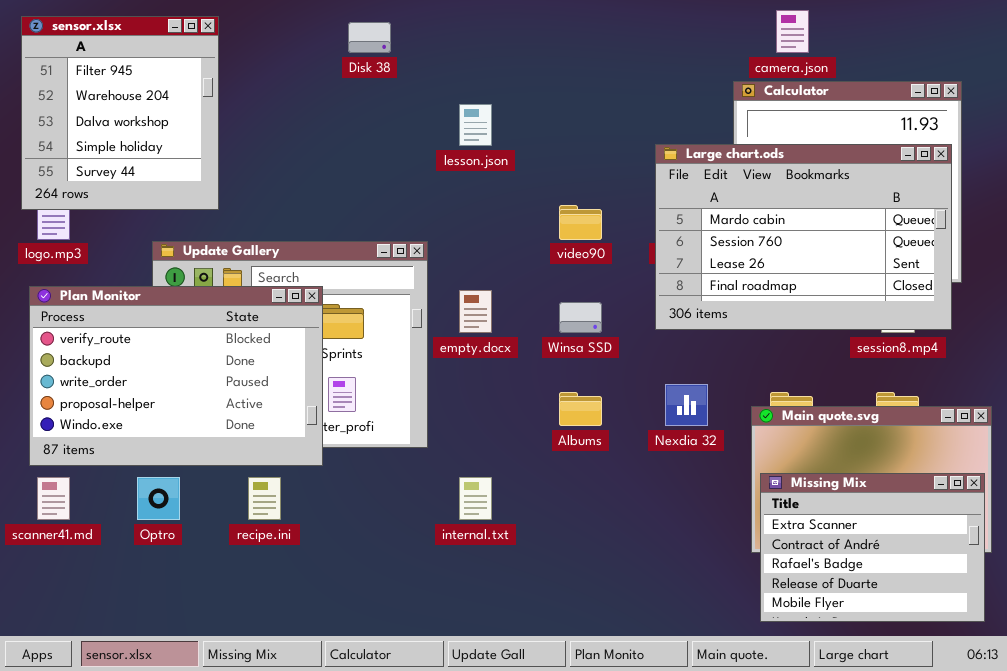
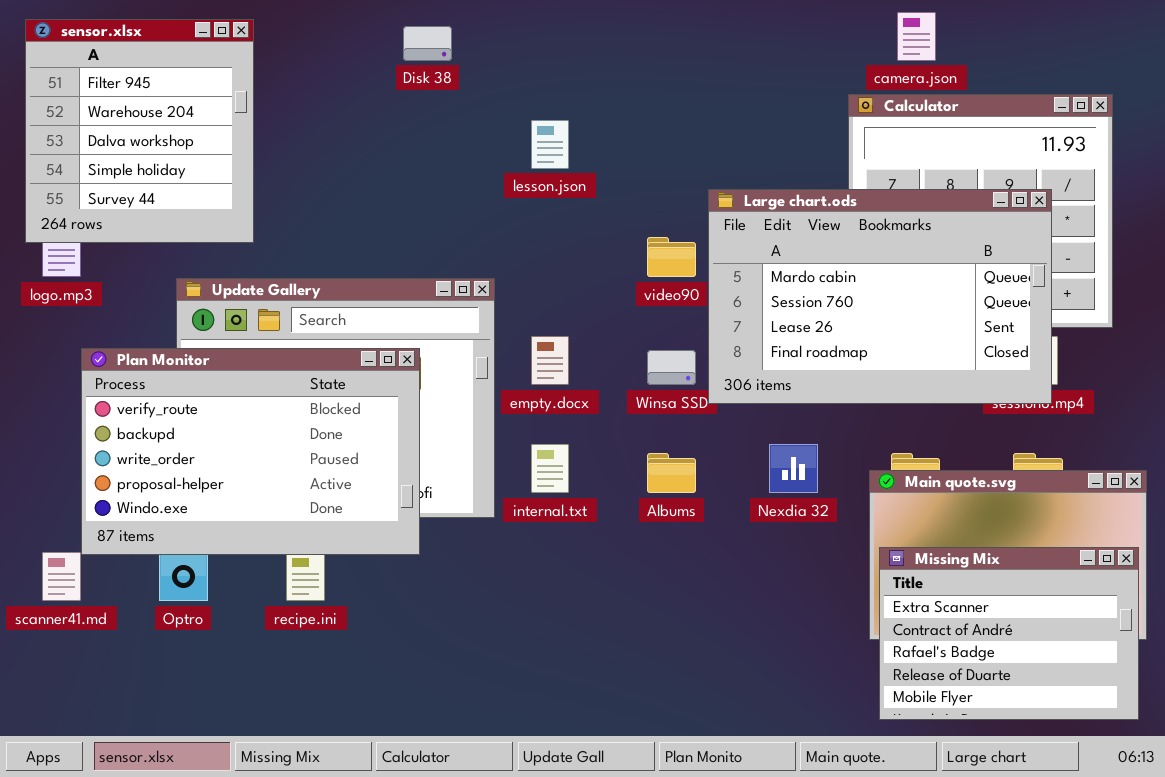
Large chart.ods: [655,144,952,330] -> [708,189,1052,404], moved
Plan Monitor: [29,286,323,466] -> [81,348,420,555], moved
internal.txt: [459,477,492,520] -> [531,444,569,493], moved

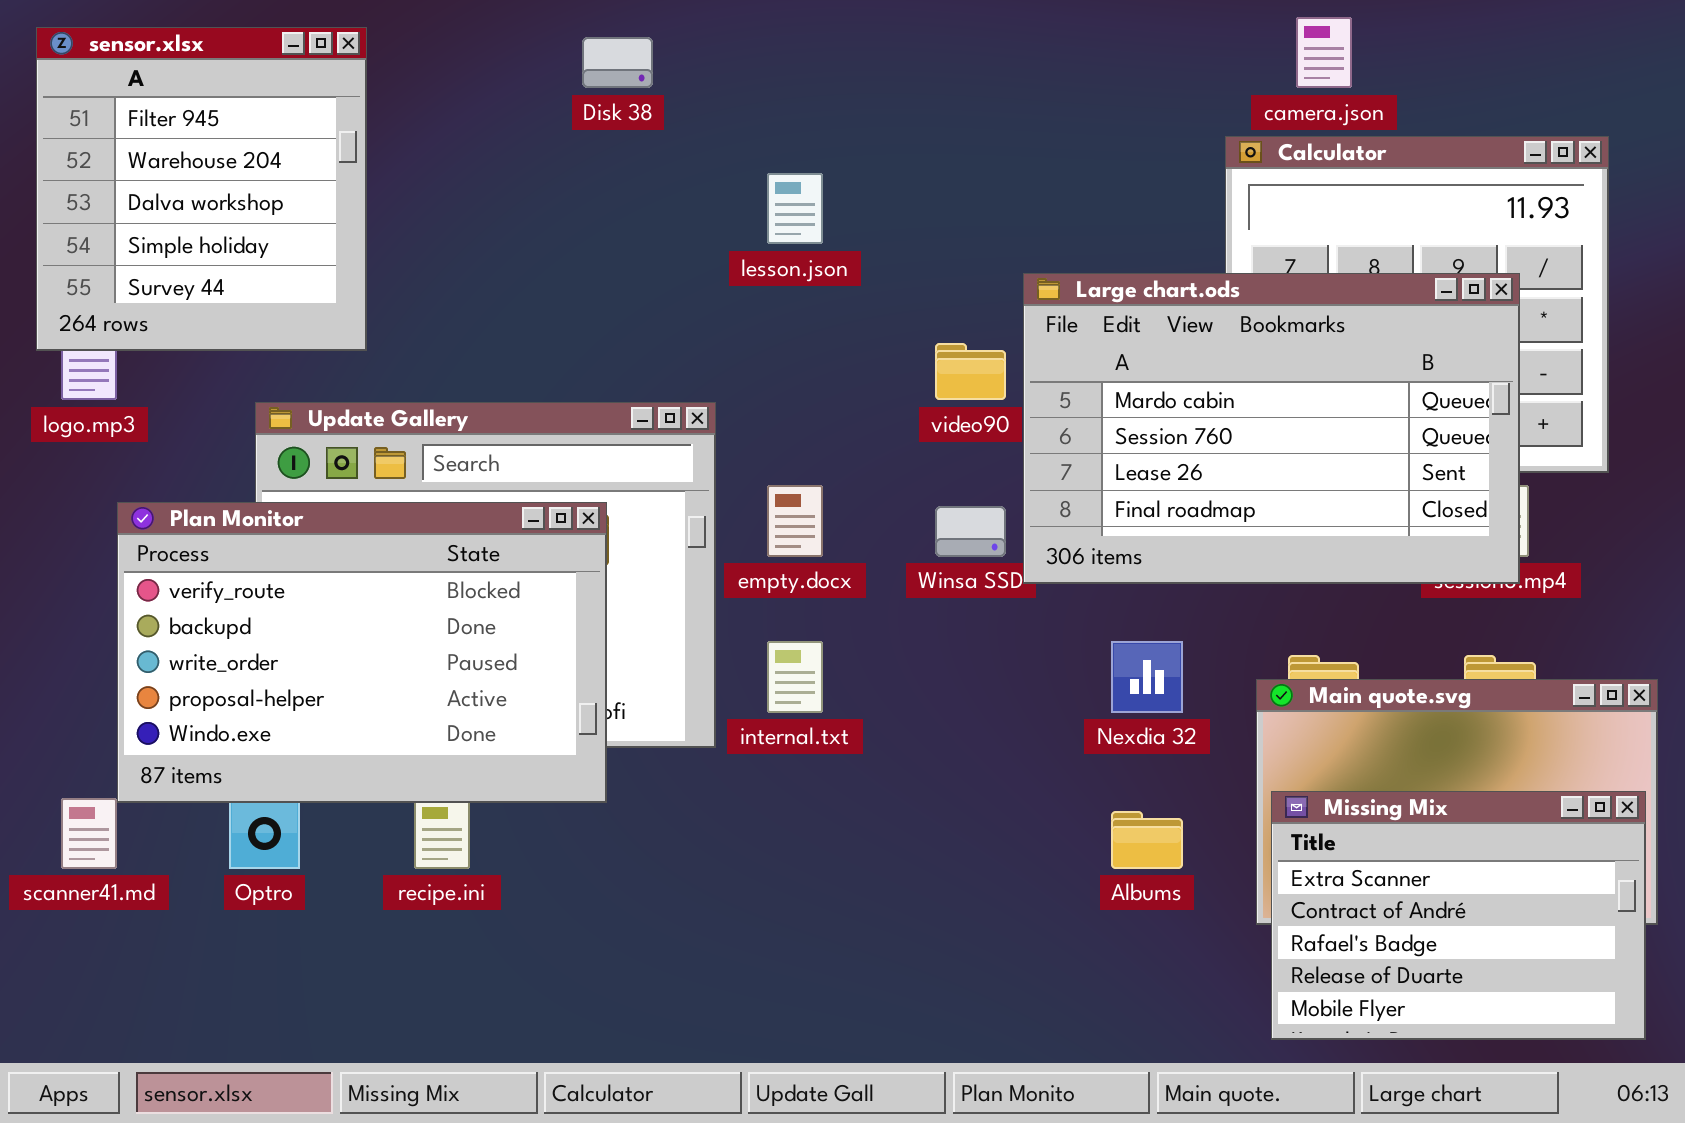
Albums: [647,453,696,493] -> [1111,811,1183,869], moved

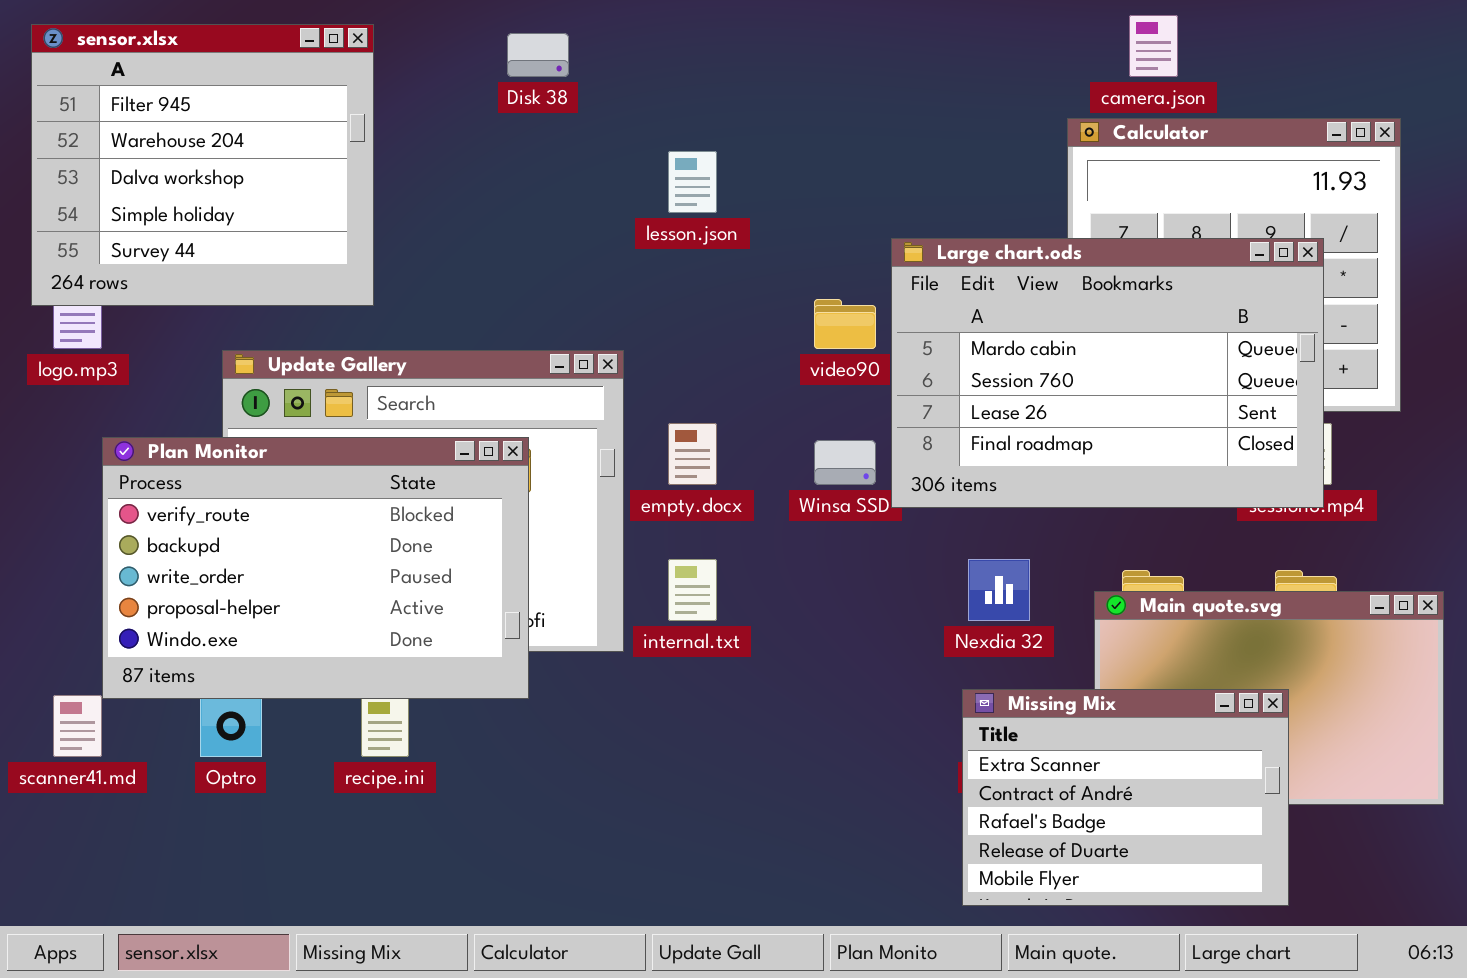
sensor.xlsx: [36,27,367,351] -> [31,24,374,306], resized
Missing Mix: [1271,791,1646,1040] -> [962,689,1289,906], moved

